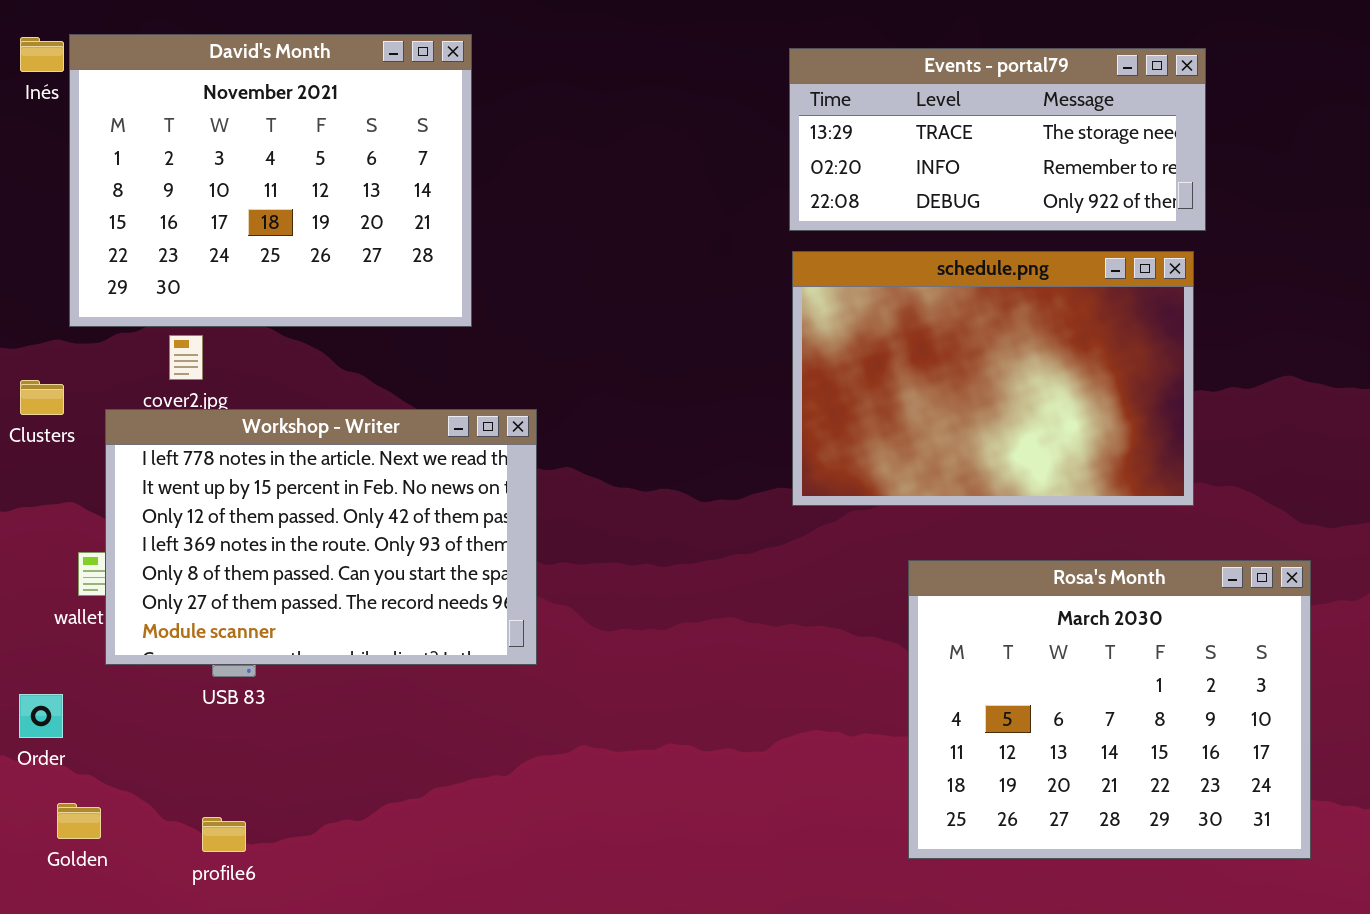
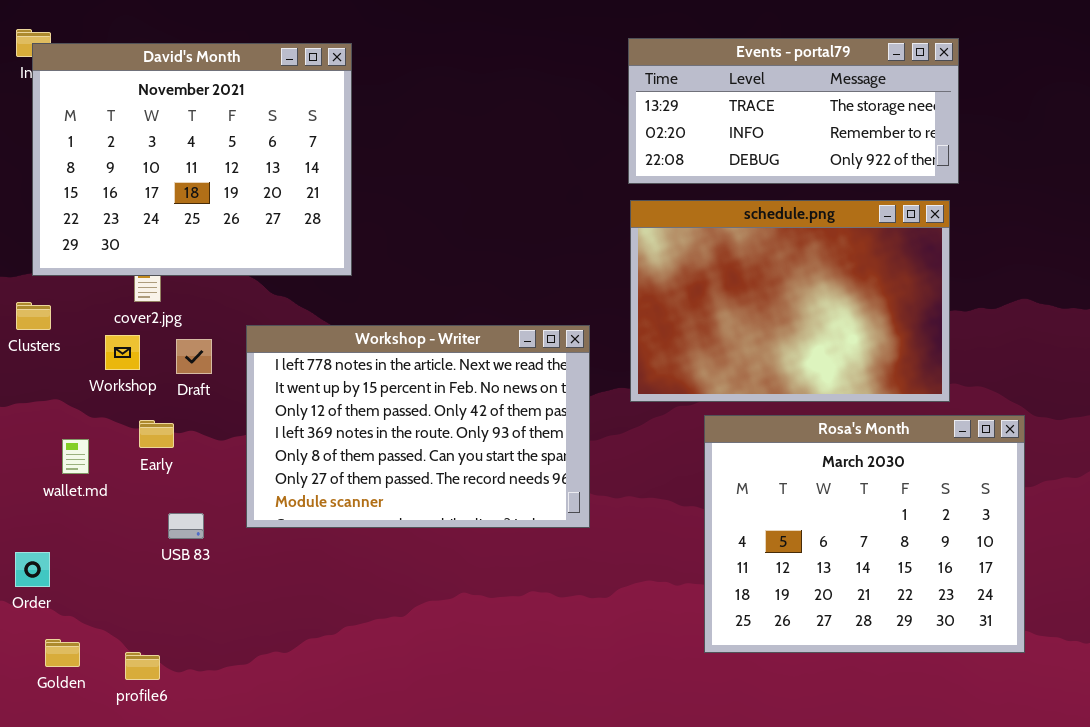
David's Month: [69,34,472,327] -> [32,43,352,276], moved
Workshop - Writer: [105,409,537,665] -> [246,325,590,528], moved
Rosa's Month: [908,560,1311,859] -> [704,415,1025,653], moved
profile6: [202,817,246,852] -> [125,652,160,680], moved

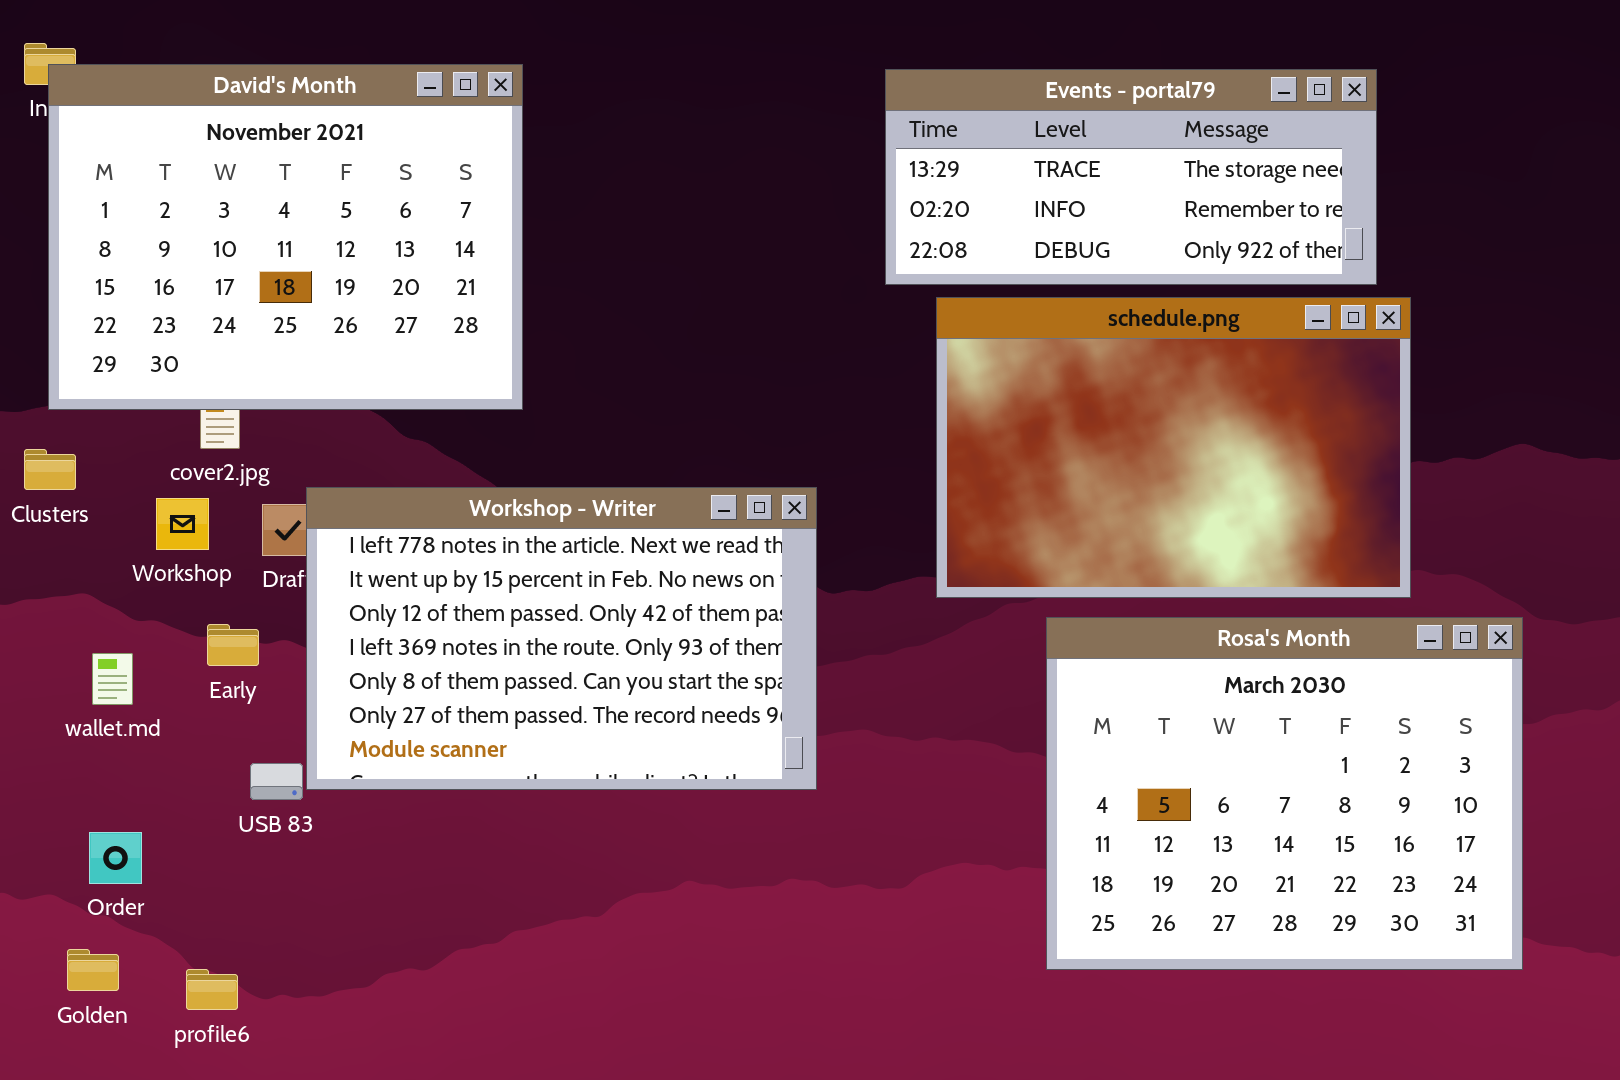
Events - portal79: [628,38,959,184] -> [885,69,1377,285], moved
Workshop - Writer: [246,325,590,528] -> [306,487,817,790], moved
Order: [15,552,50,587] -> [89,832,142,884], moved

